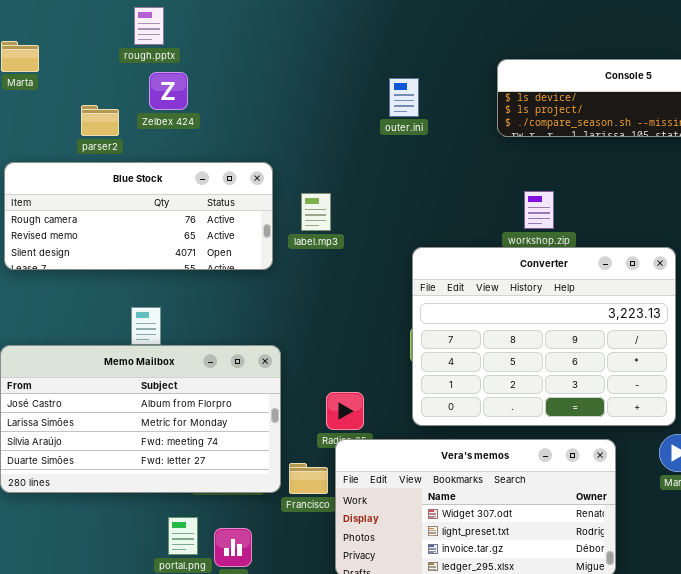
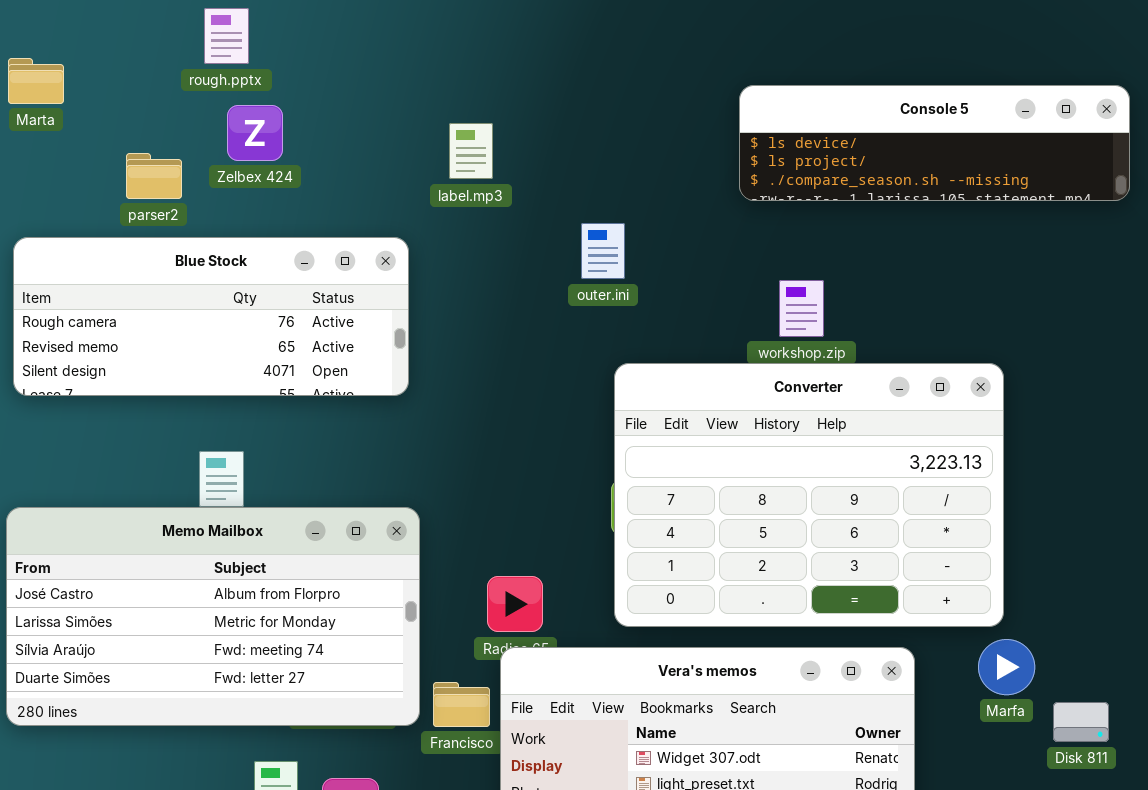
outer.ini: [389,78,419,117] -> [581,223,625,279], moved
label.mp3: [301,193,331,231] -> [449,123,493,179], moved

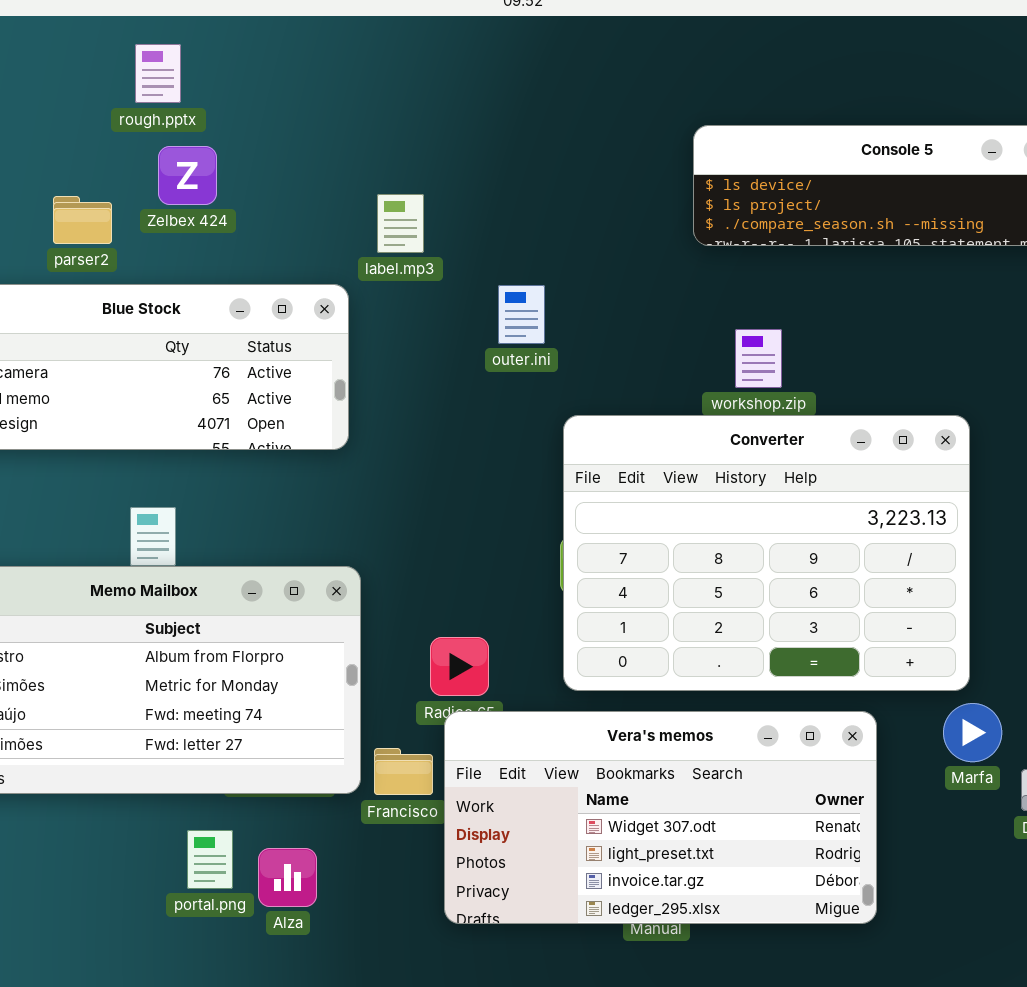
label.mp3: [449,123,493,179] -> [377,194,424,253], moved
outer.ini: [581,223,625,279] -> [498,285,545,344], moved

